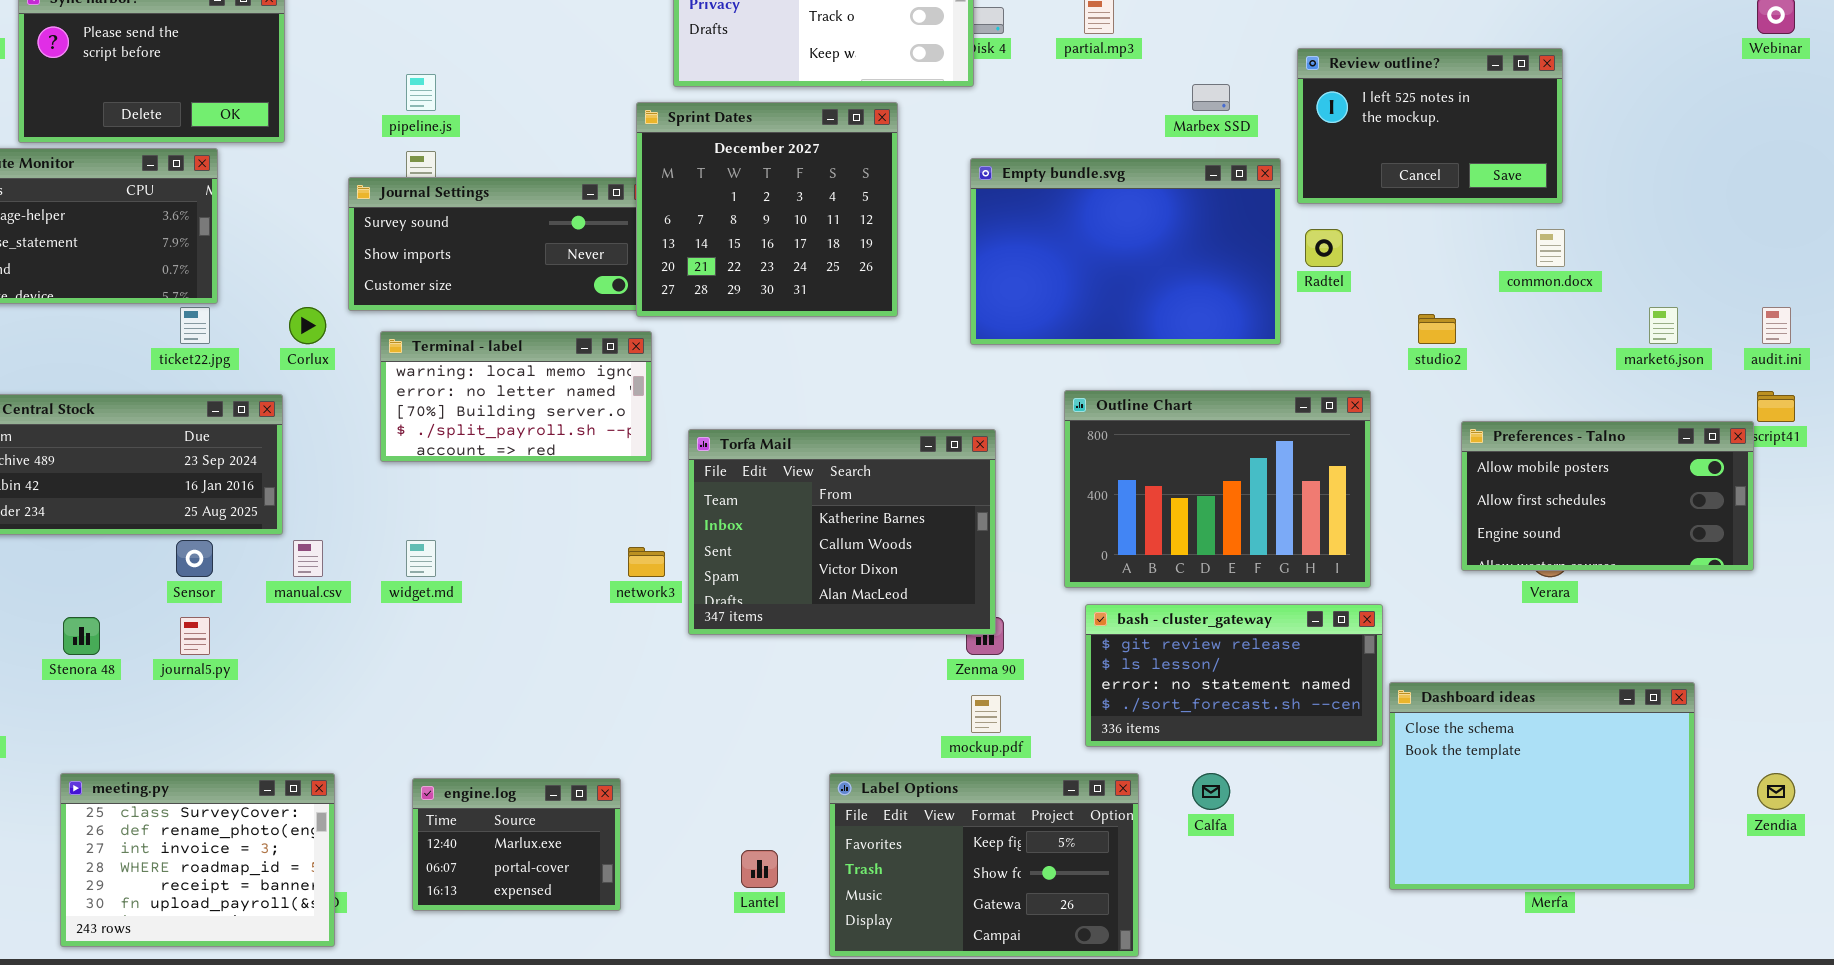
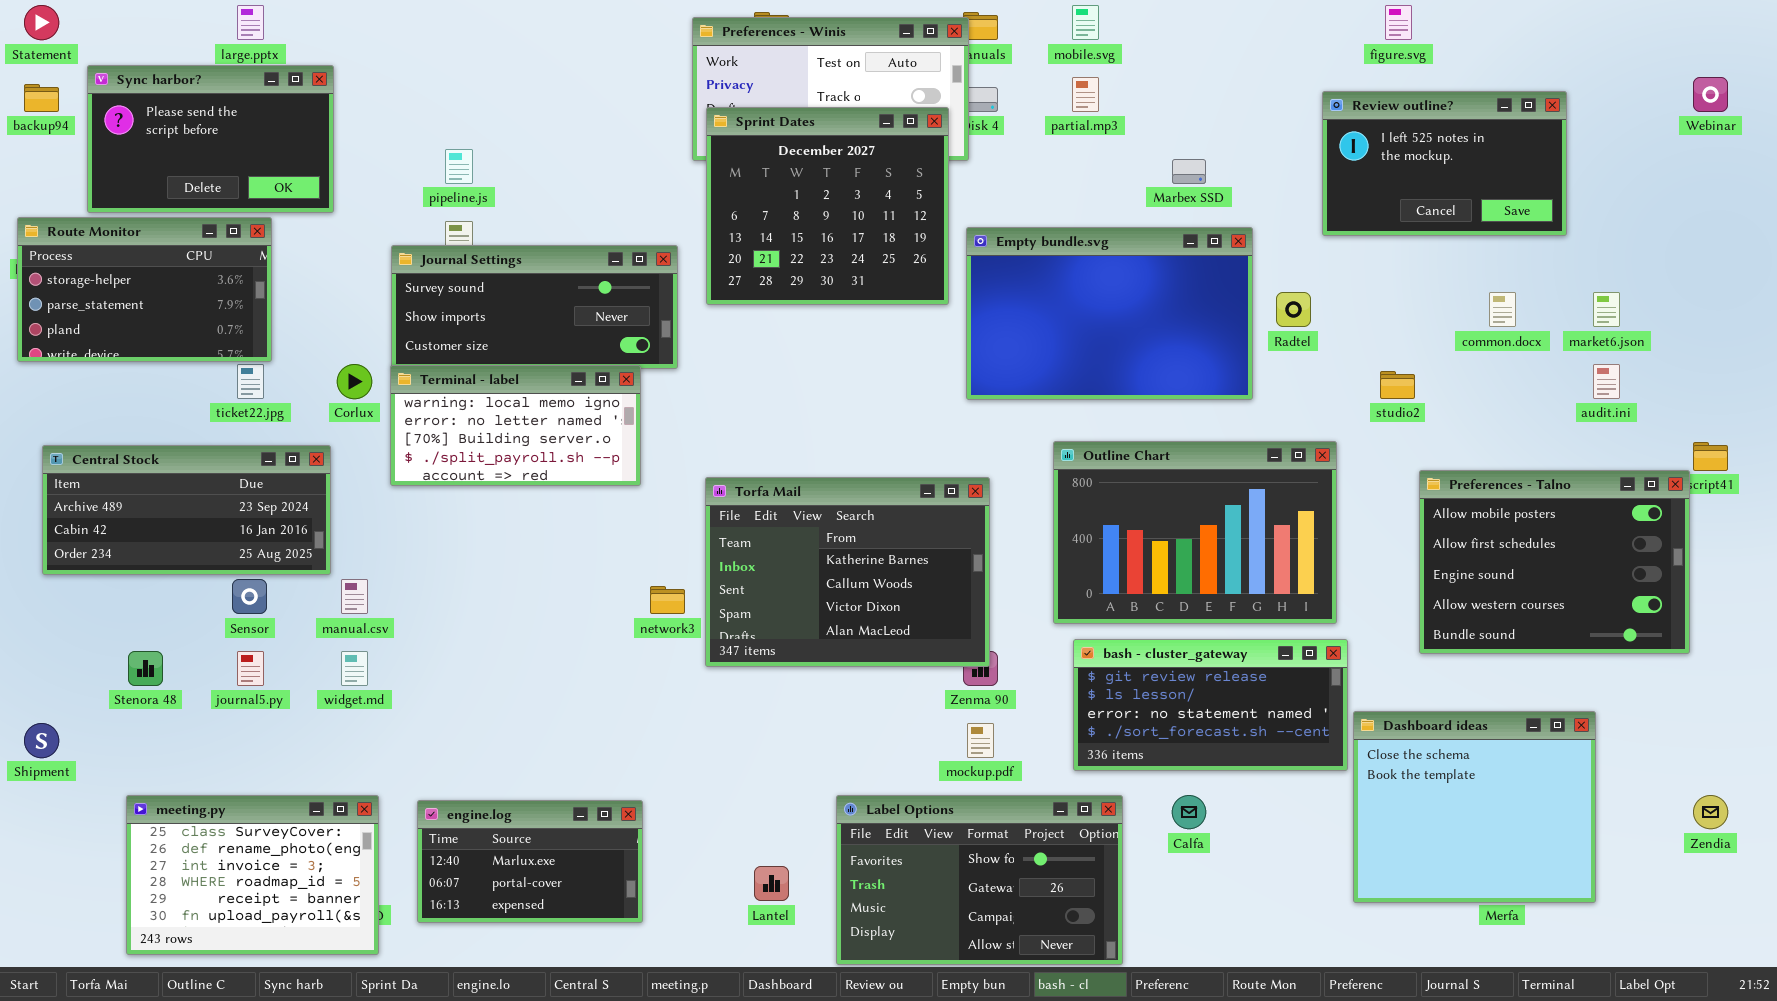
Review outline?: [1297,48,1563,204] -> [1322,91,1567,236], moved
Sprint Dates: [636,102,898,317] -> [706,107,949,305], moved
market6.json: [1649,307,1678,344] -> [1593,292,1620,327], moved
audit.ini: [1762,307,1791,344] -> [1593,364,1620,399], moved
Terminal - label: [380,331,652,462] -> [390,365,641,486], moved
Preferences - Talno: [1461,421,1754,571] -> [1419,470,1690,654], resized
widget.md: [406,540,436,577] -> [341,651,368,686], moved
Dashboard ideas: [1389,682,1695,890] -> [1353,711,1596,903], resized
Label Options: [829,773,1139,957] -> [836,795,1123,965], scrolled down 1 row
engine.log: [412,778,621,911] -> [417,800,643,923], resized

